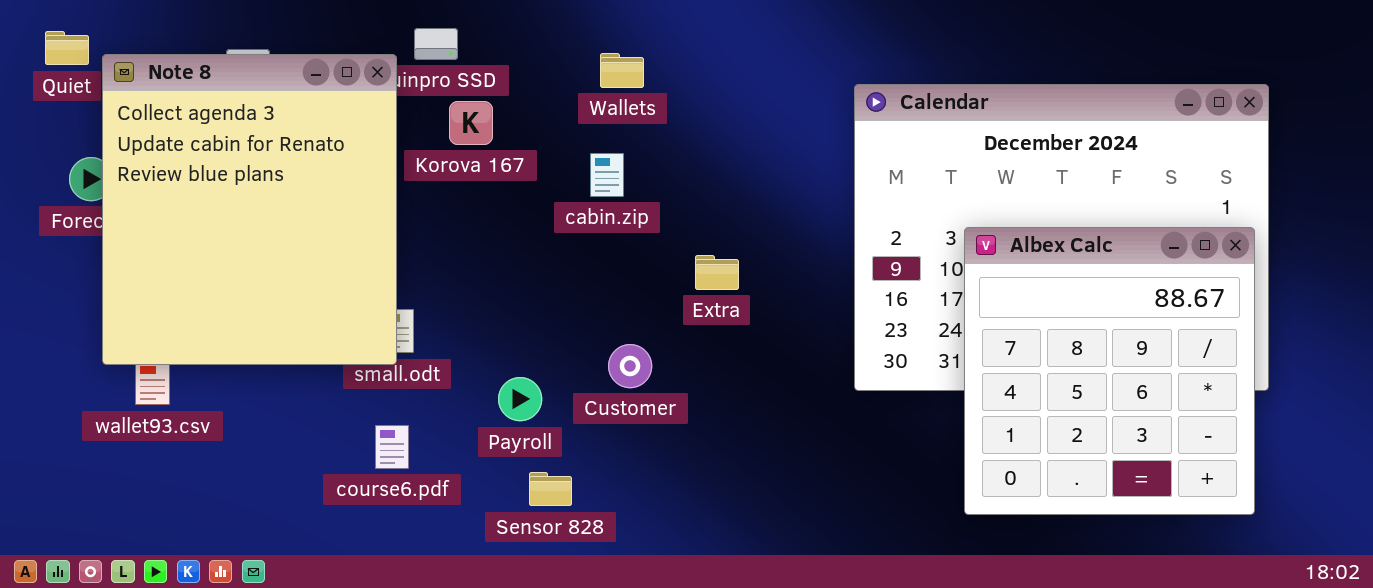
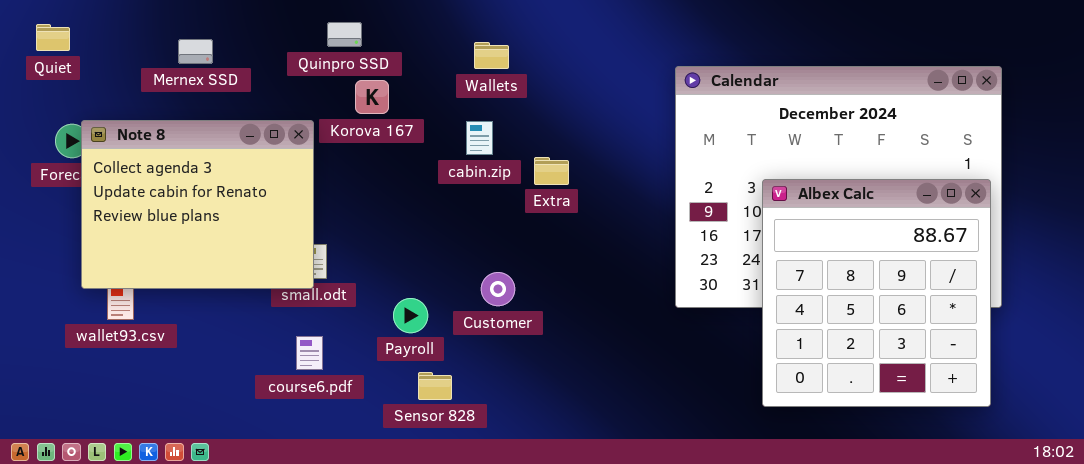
Note 8: [102,54,397,365] -> [81,120,314,289], resized
Extra: [695,255,739,290] -> [534,157,569,185], moved

